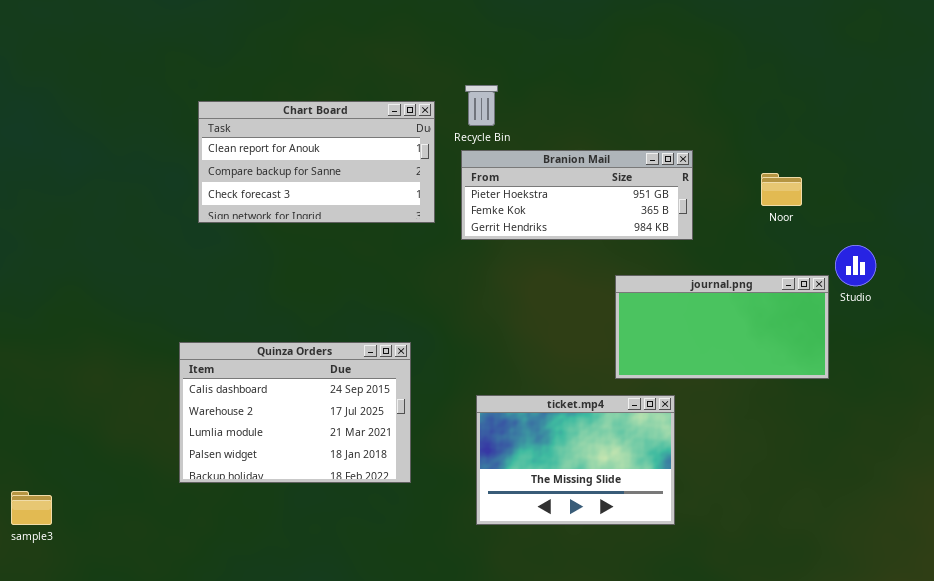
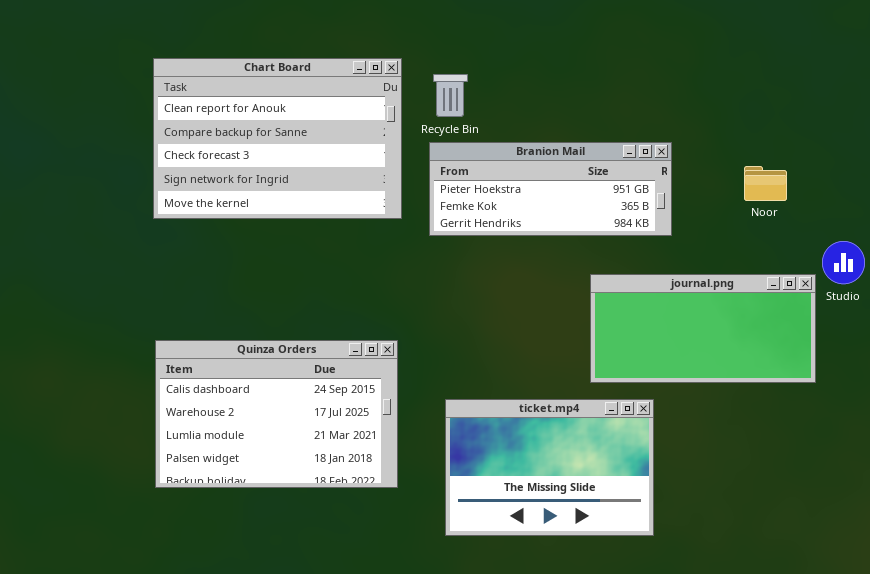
Chart Board: [198,101,435,223] -> [153,58,402,219], resized
Quinza Orders: [179,342,411,483] -> [155,340,398,488], moved

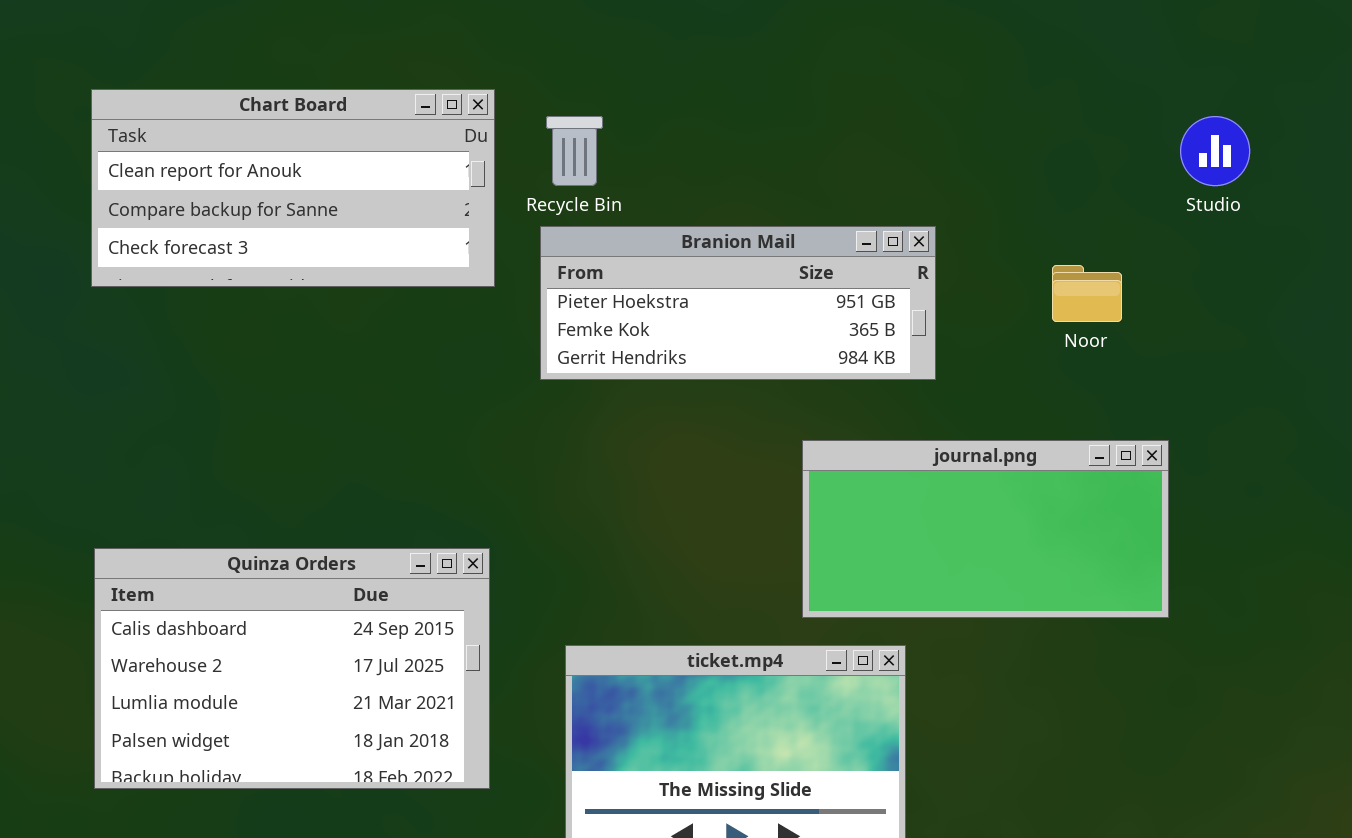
Chart Board: [153,58,402,219] -> [91,89,495,287], resized
Studio: [822,241,865,284] -> [1180,116,1250,186], moved

